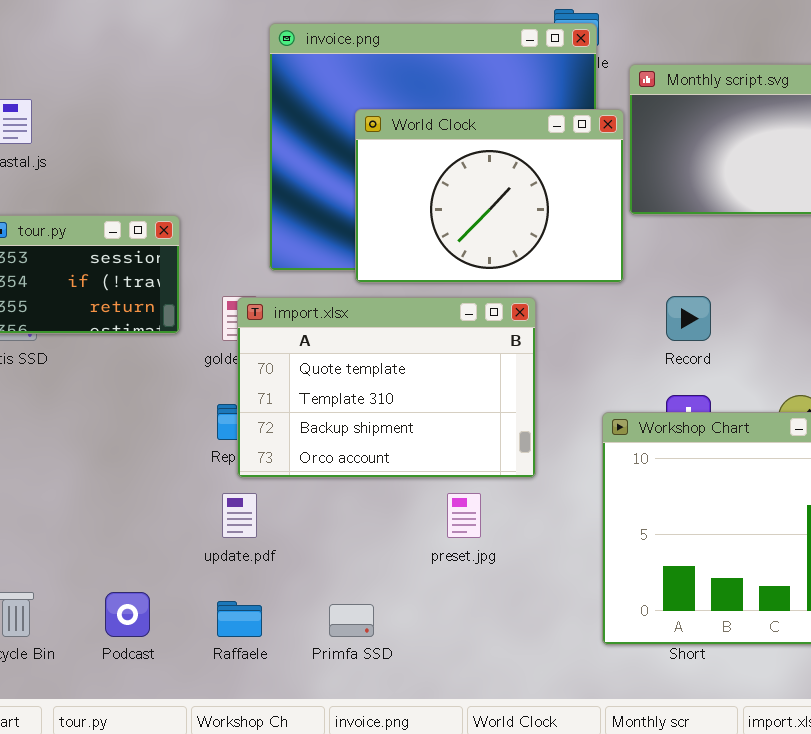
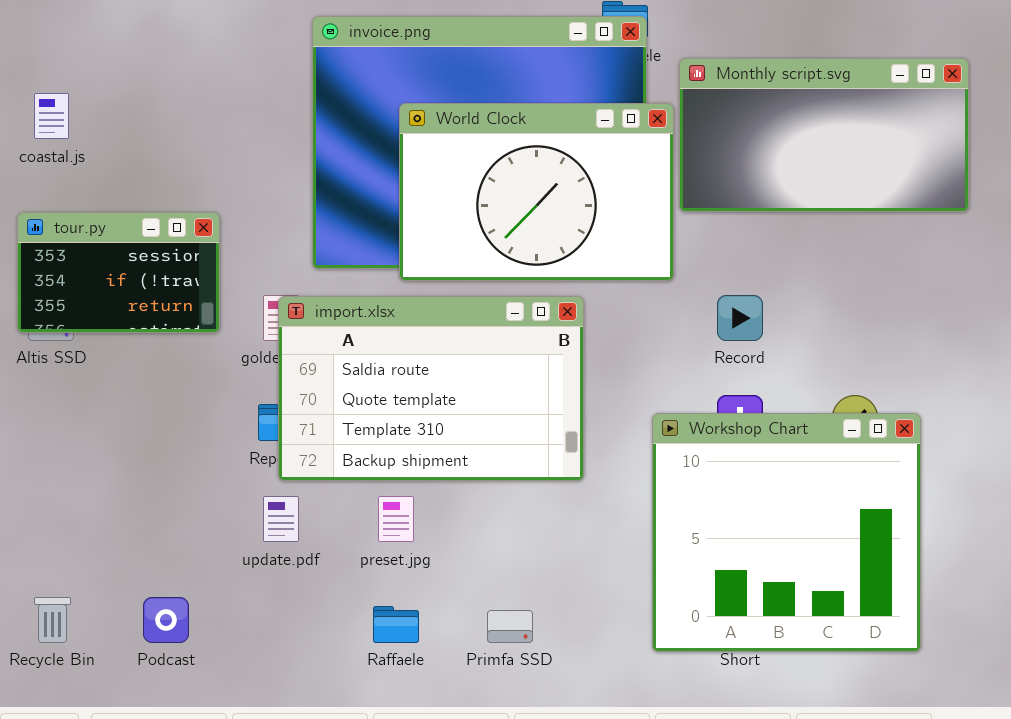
import.xlsx: [237,297,536,478] -> [278,296,584,481], scrolled up 1 row
preset.jpg: [447,493,481,538] -> [378,496,414,542], moved
Raffaele: [217,601,262,637] -> [373,606,419,643], moved
Primfa SSD: [329,604,374,637] -> [487,610,533,643], moved

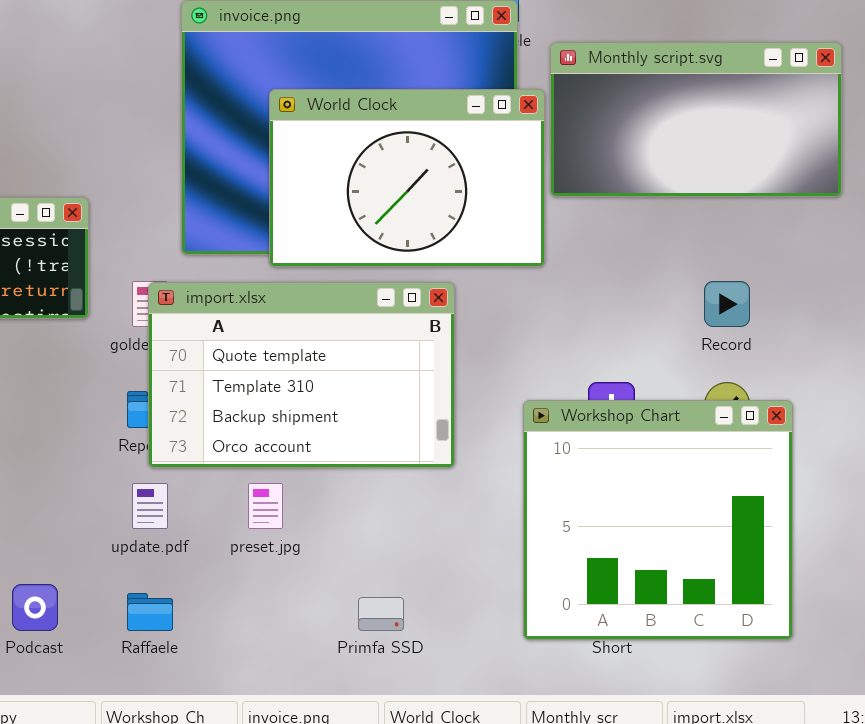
Record: [717,295,763,341] -> [704,281,750,327], moved
import.xlsx: [278,296,584,481] -> [148,282,455,468], scrolled down 1 row
Raffaele: [373,606,419,643] -> [127,593,173,631], moved

